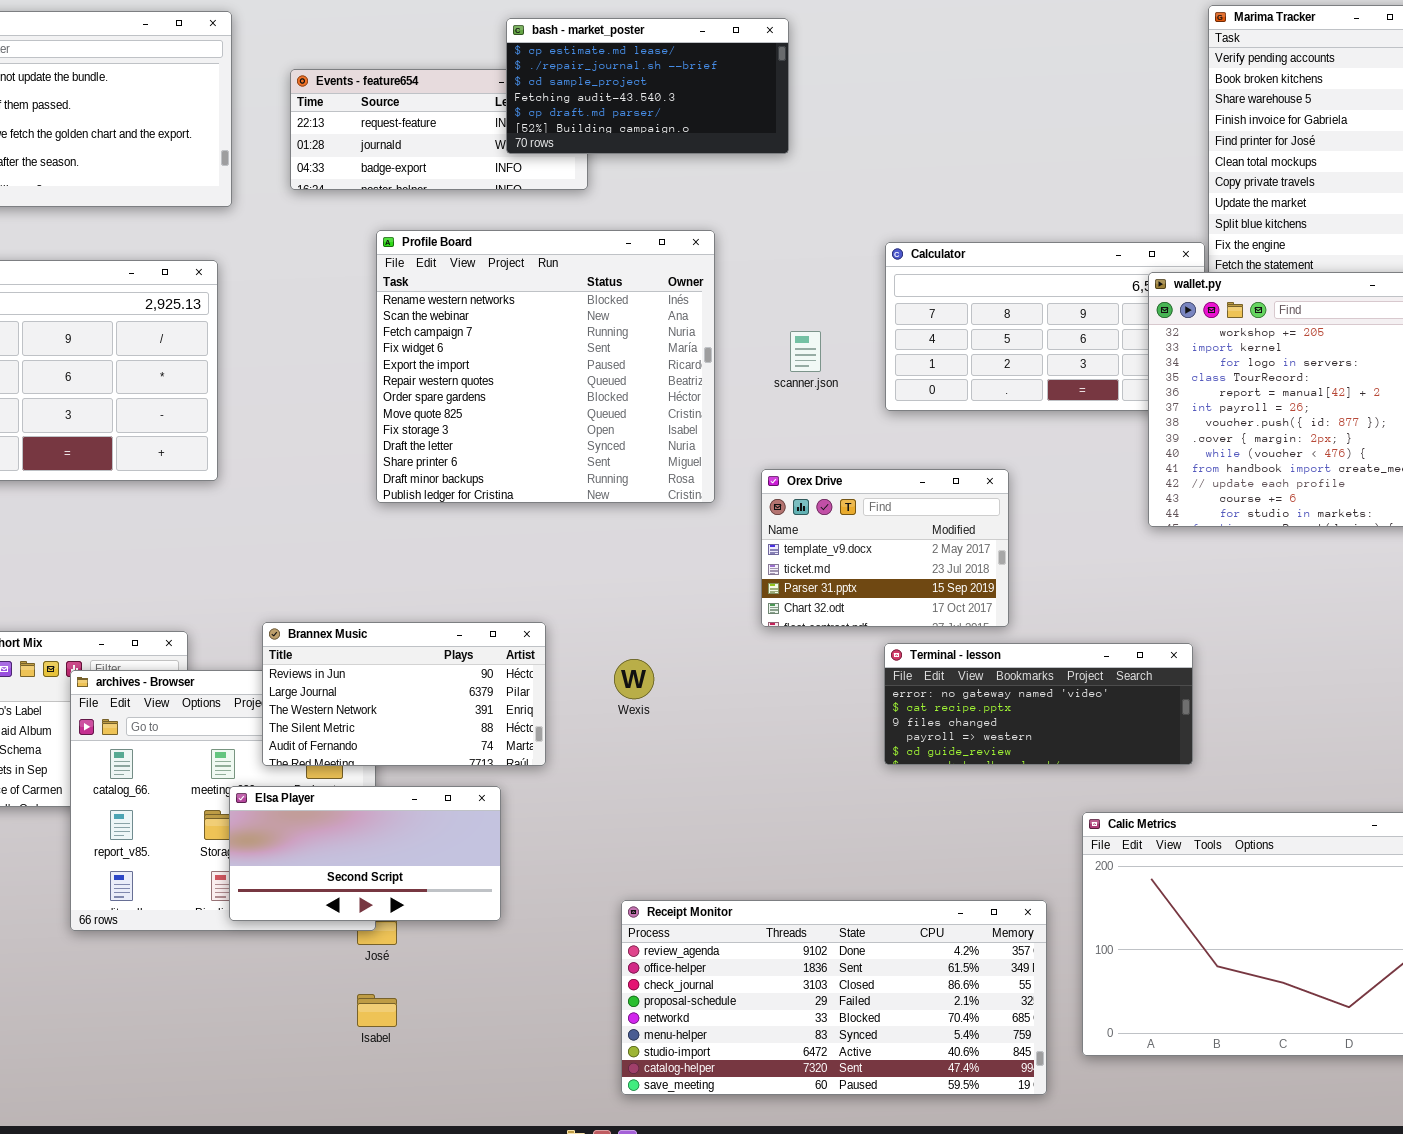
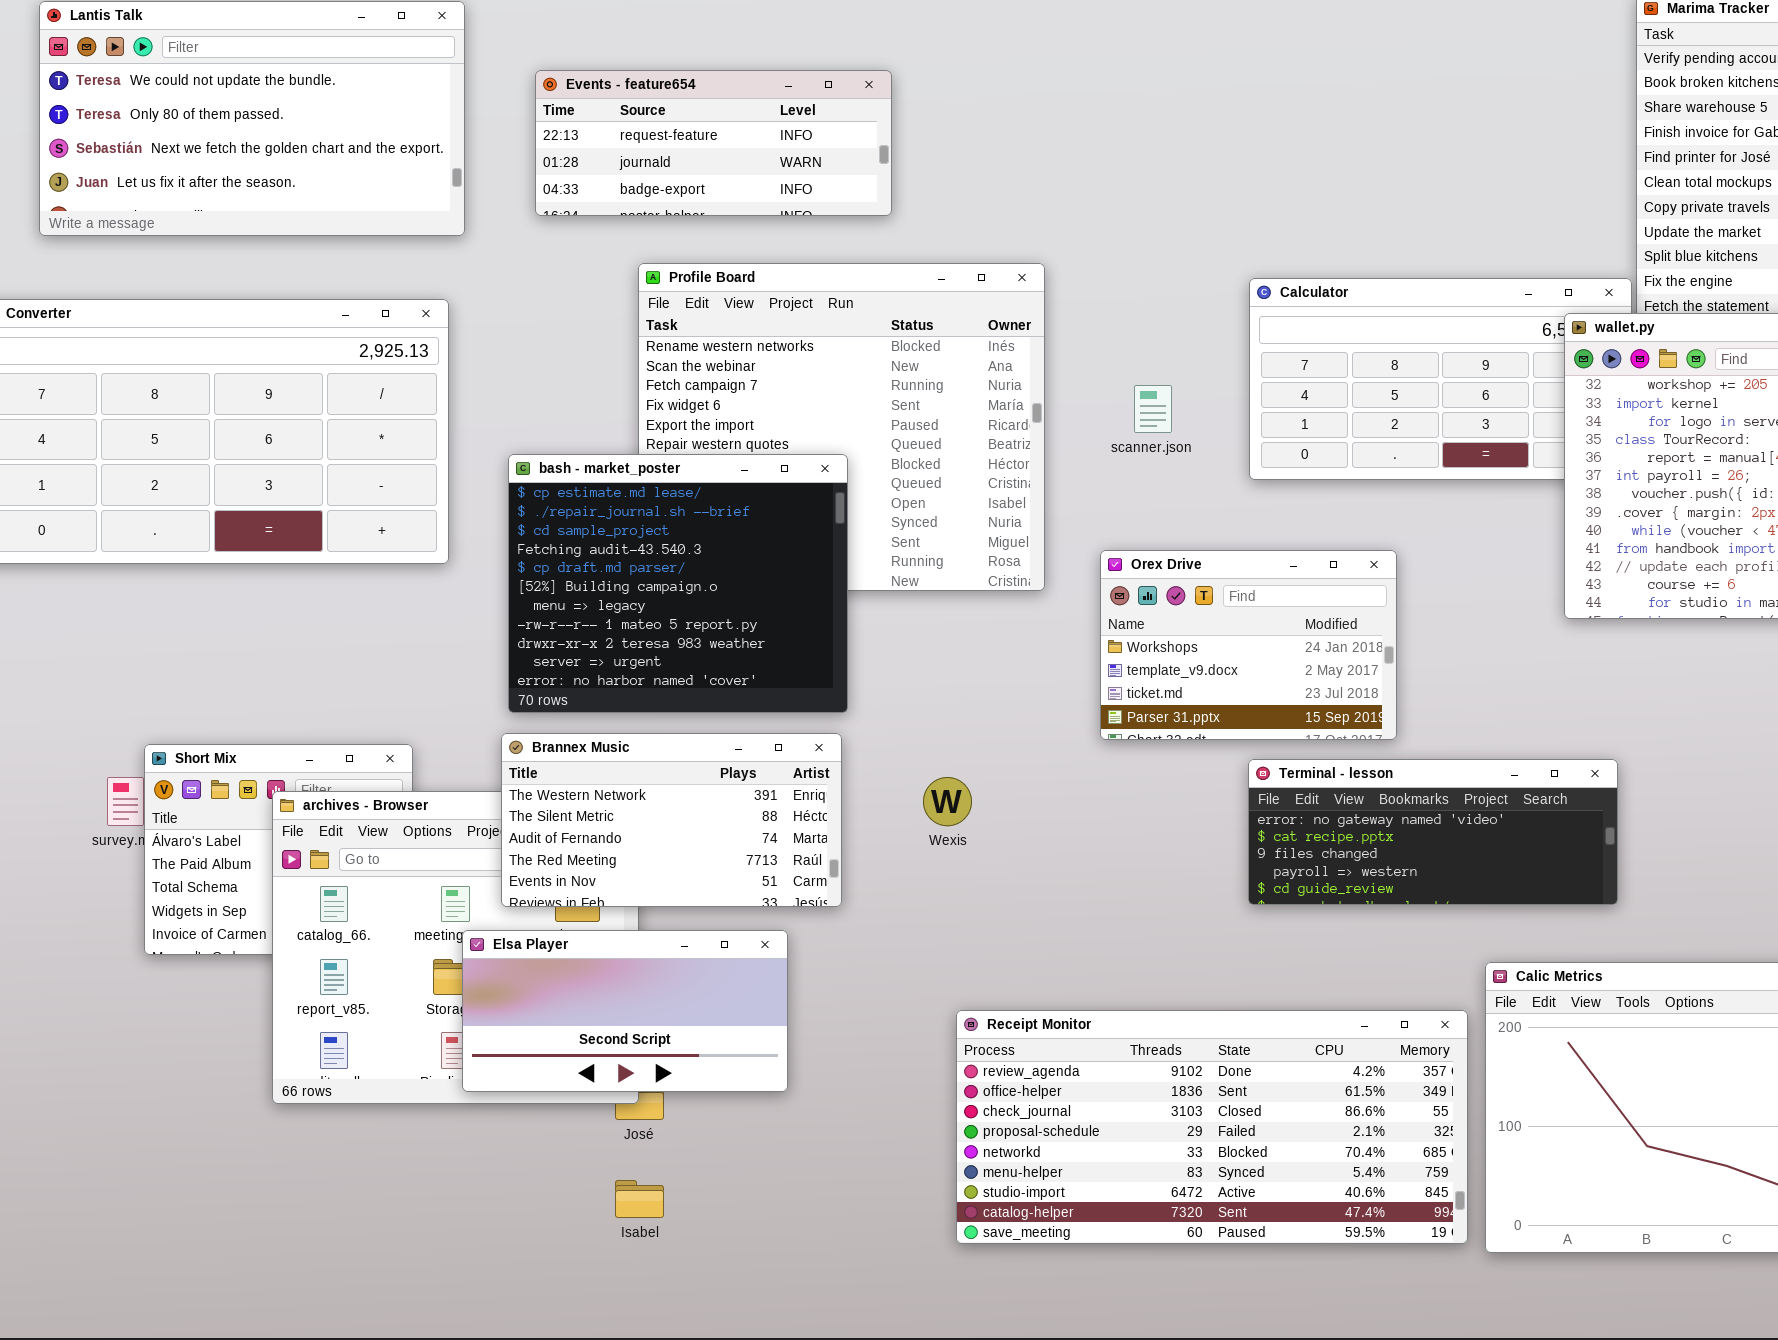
bash - market_poster: [506,18,789,154] -> [508,454,848,713], moved, resized
Orex Drive: [761,469,1009,627] -> [1100,550,1397,740], scrolled up 1 row
Brannex Music: [262,622,546,766] -> [501,733,842,907], scrolled down 2 rows
Receipt Monitor: [621,900,1047,1095] -> [956,1010,1468,1244], moved

